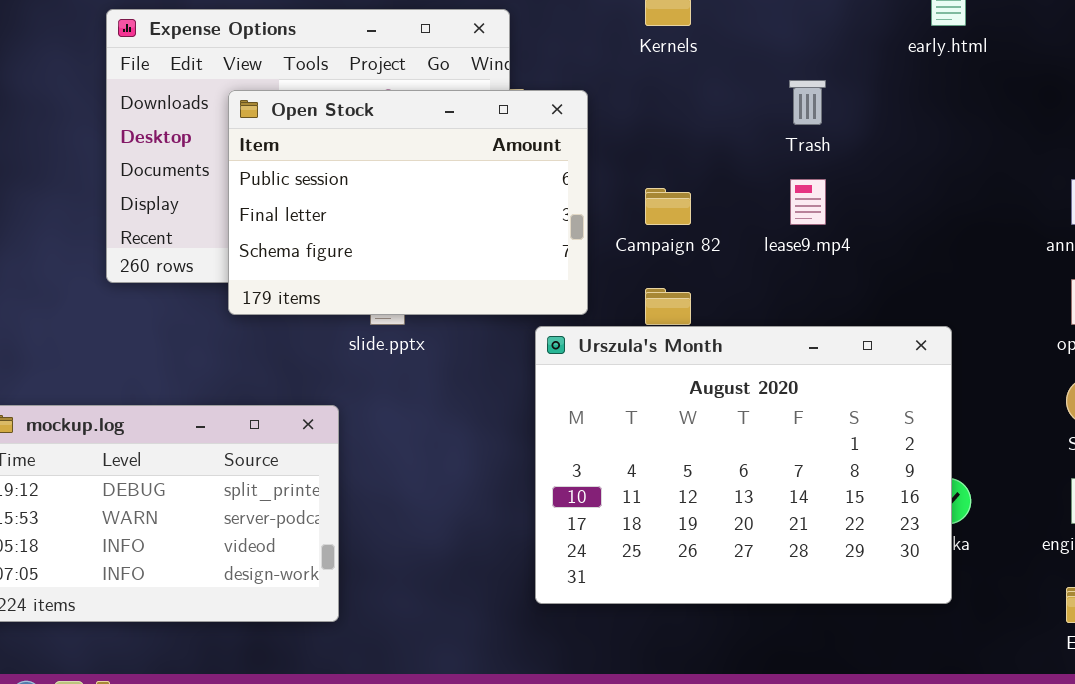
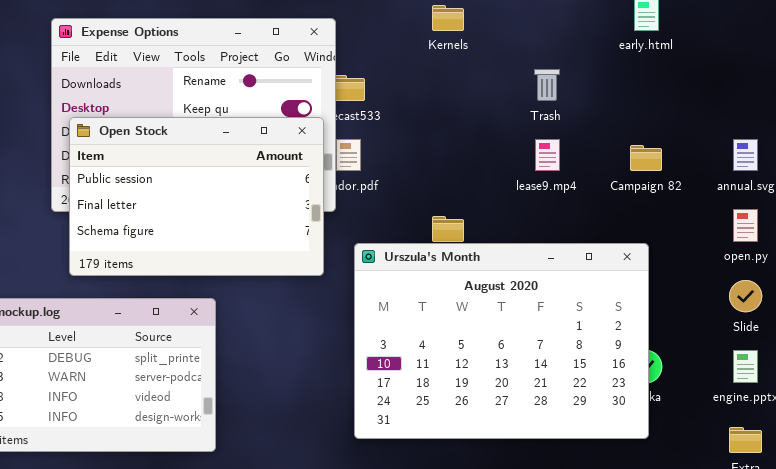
Open Stock: [228,90,588,315] -> [69,117,324,276], moved
Campaign 82: [645,188,691,225] -> [630,145,662,171], moved

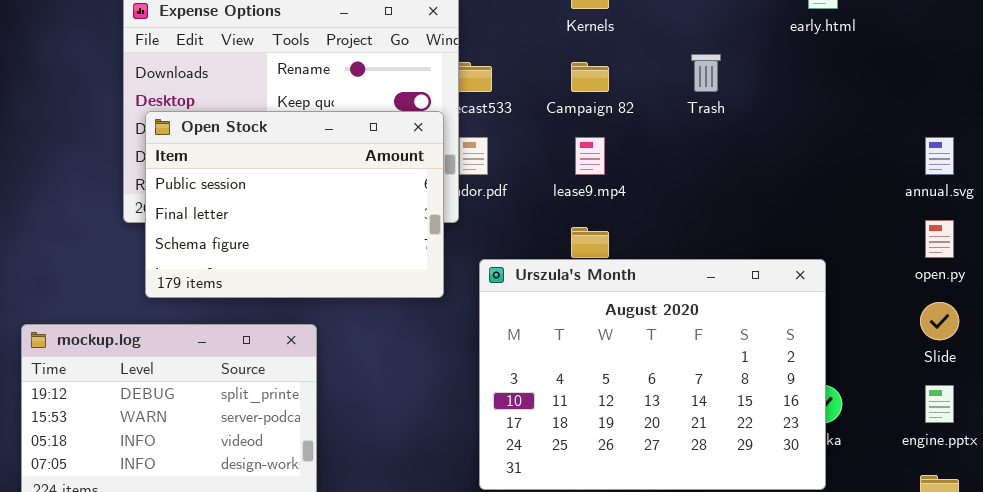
lease9.mp4: [535,139,560,171] -> [575,137,605,175], moved
Campaign 82: [630,145,662,171] -> [571,62,609,92], moved

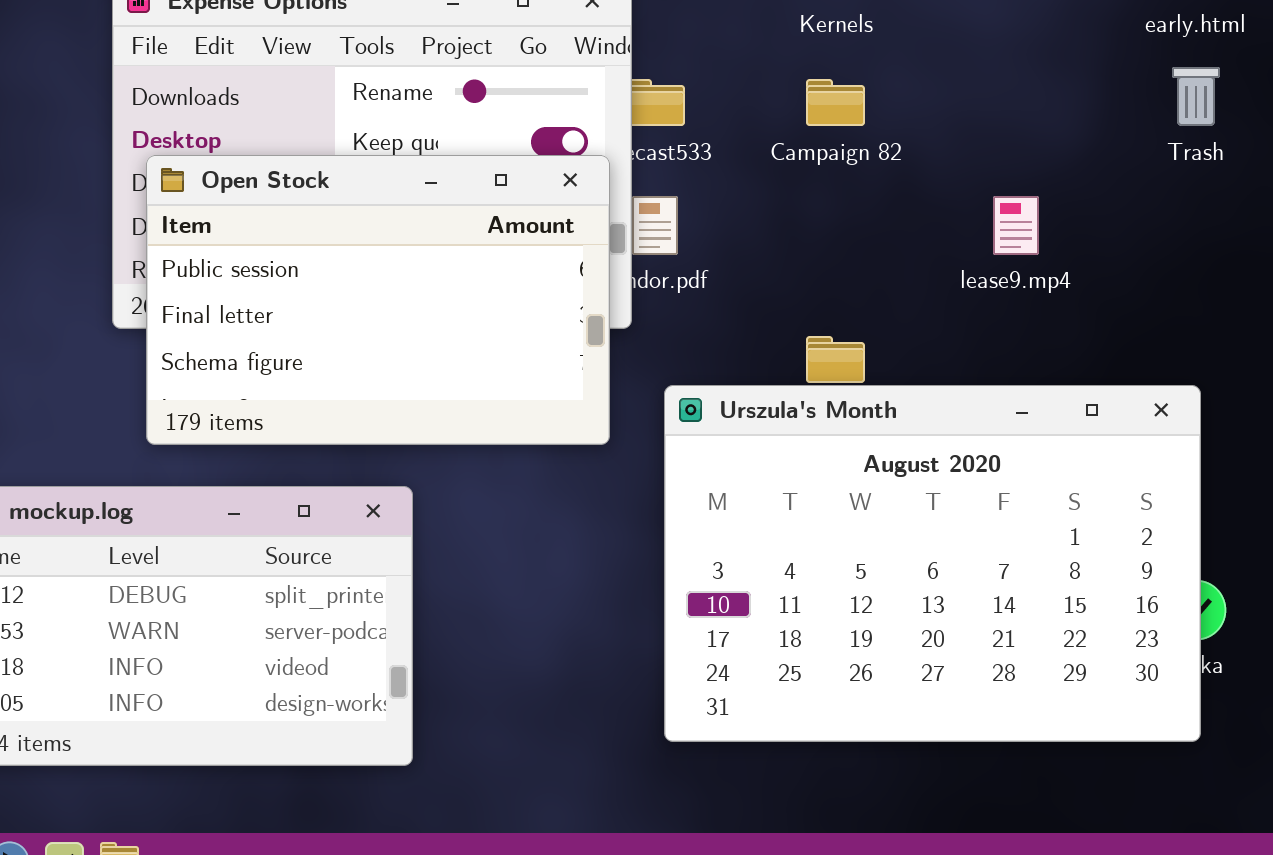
Trash: [691,54,721,92] -> [1172,67,1220,126], moved
lease9.mp4: [575,137,605,175] -> [993,196,1039,255], moved

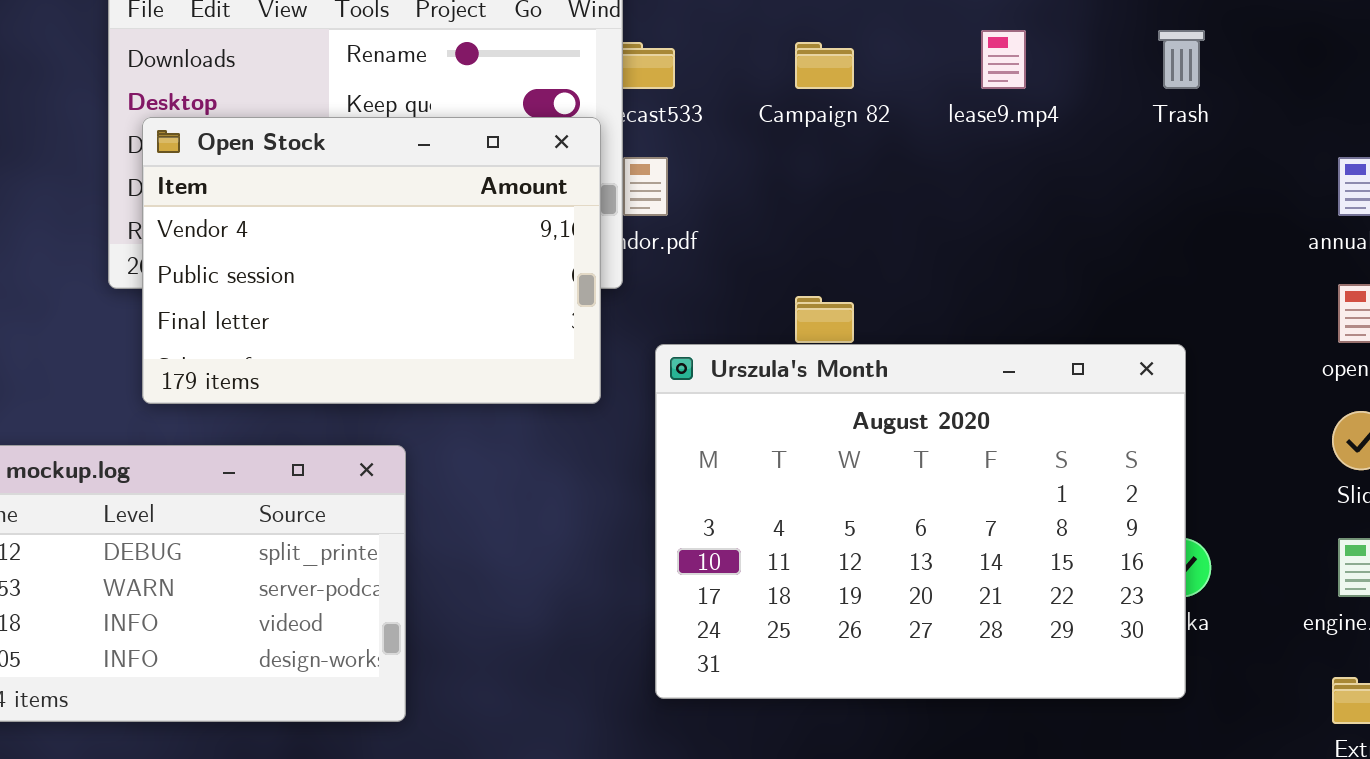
Open Stock: [146,155,610,445] -> [142,117,601,404], scrolled up 1 row
lease9.mp4: [993,196,1039,255] -> [981,30,1026,89], moved

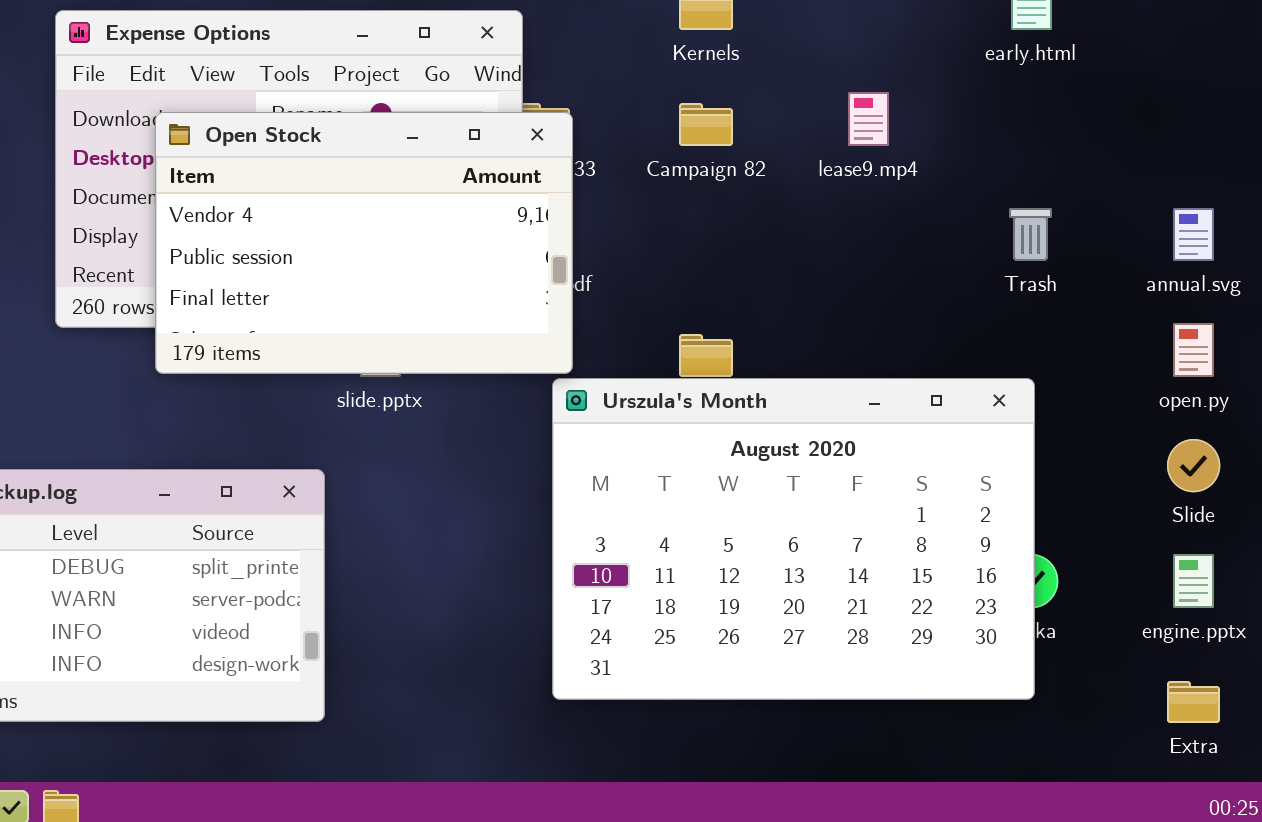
Trash: [1158,30,1205,89] -> [1009,208,1052,261], moved
Open Stock: [142,117,601,404] -> [155,112,573,374], moved

